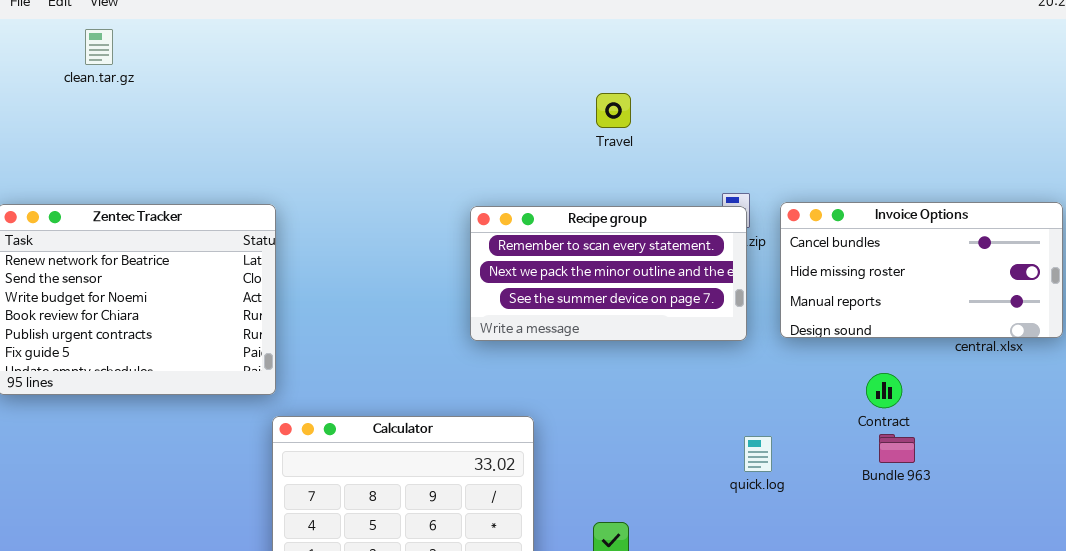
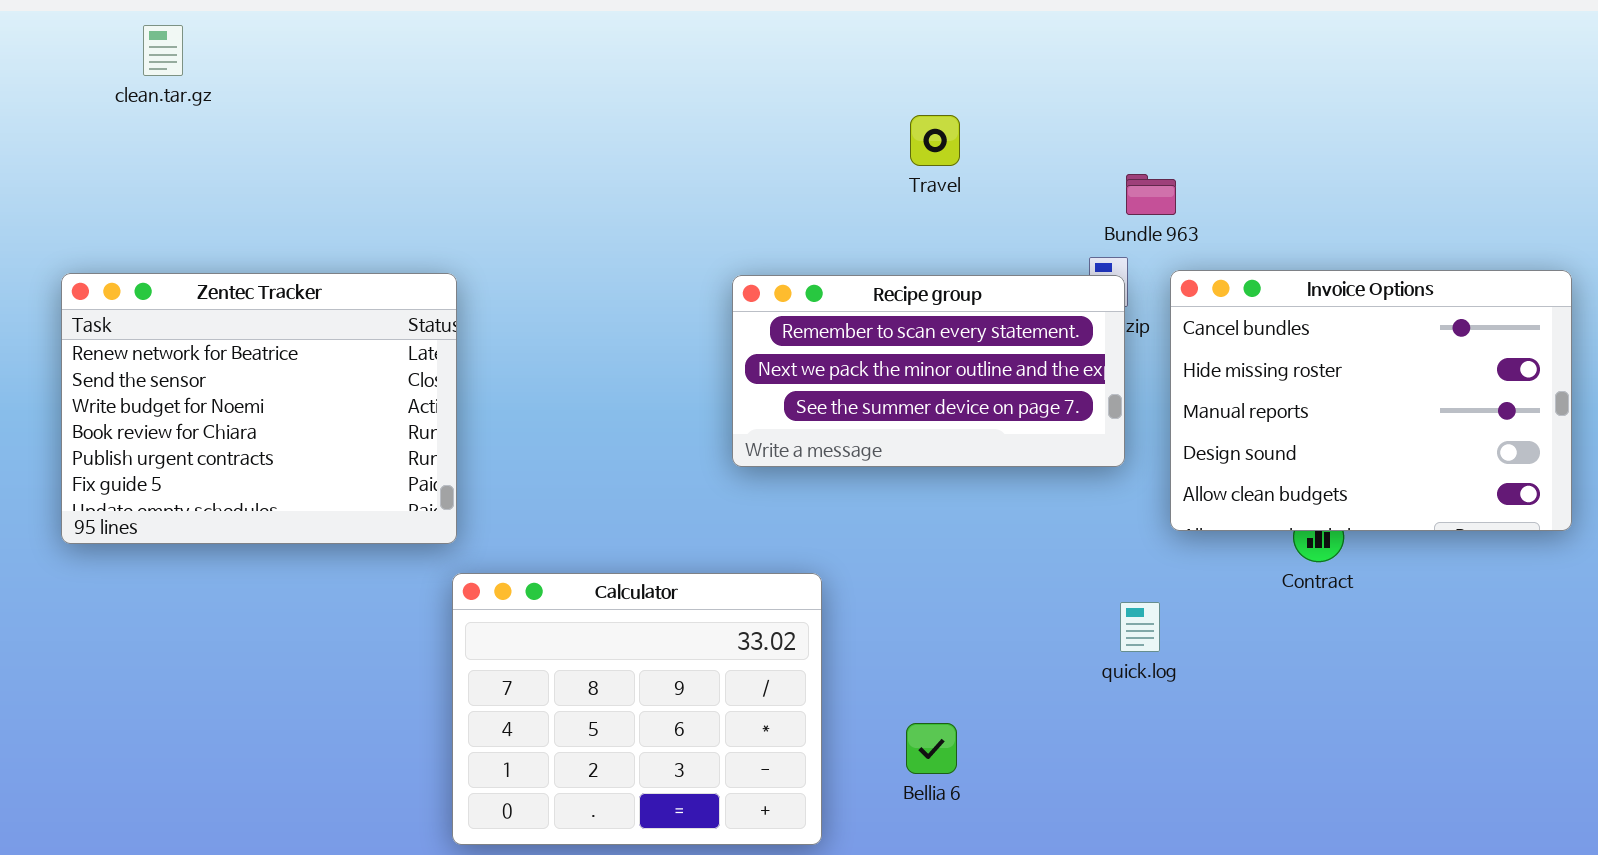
clean.tar.gz: [85,29,113,65] -> [143,25,183,76], moved
Invoice Options: [780,202,1063,338] -> [1170,270,1572,531], resized
Bundle 963: [879,434,915,463] -> [1126,174,1176,215], moved

